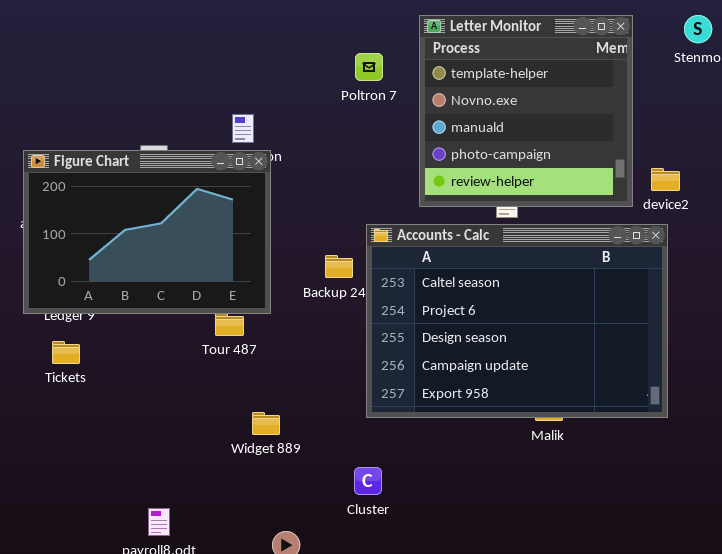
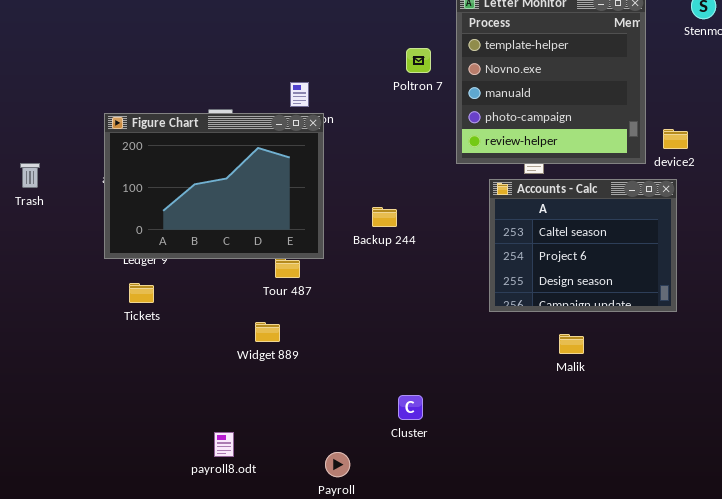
Poltron 7: [355,53,383,81] -> [406,48,431,73], moved
Accounts - Calc: [366,224,668,418] -> [489,179,677,312], resized
Widget 889: [252,412,280,435] -> [255,322,280,342], moved

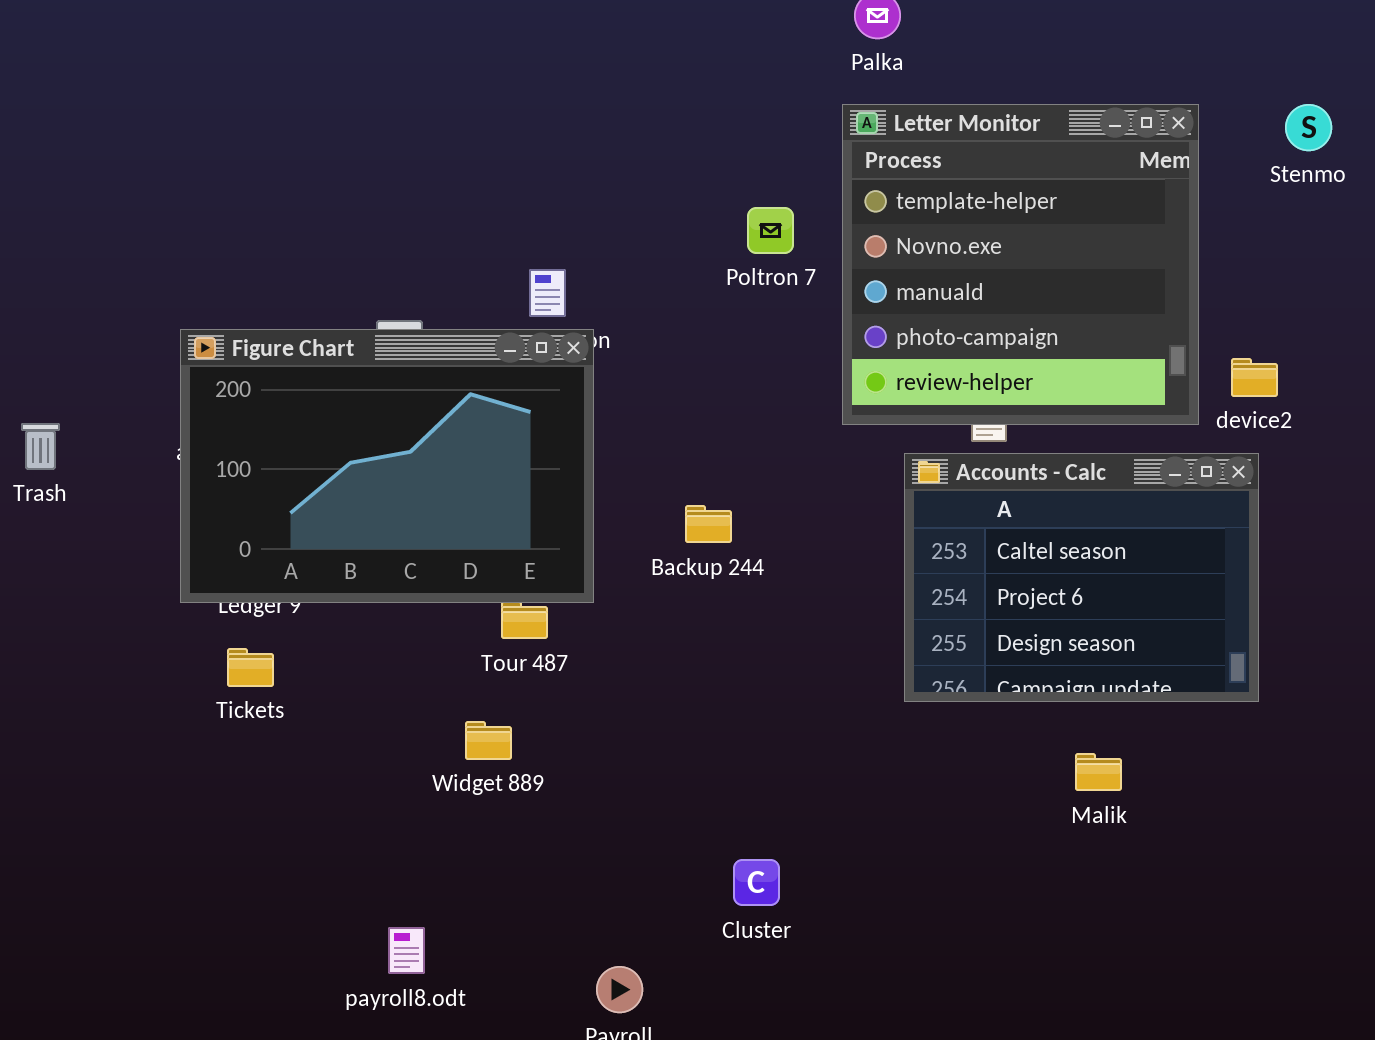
Malik: [559,334,584,354] -> [1075,753,1122,791], moved

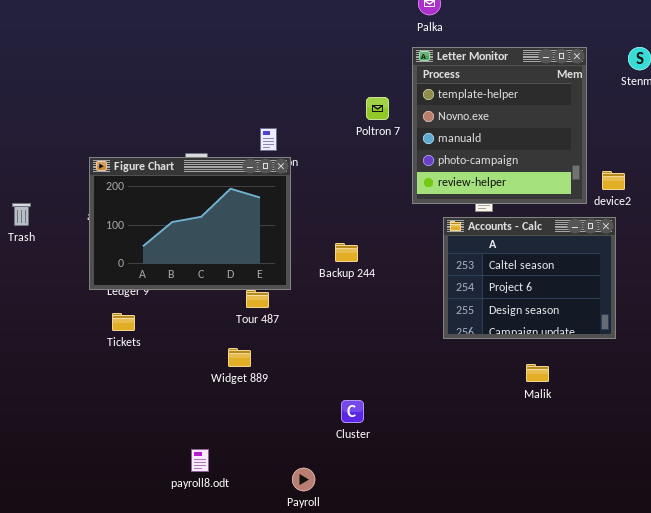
Cluster: [733,859,780,906] -> [341,400,364,423], moved

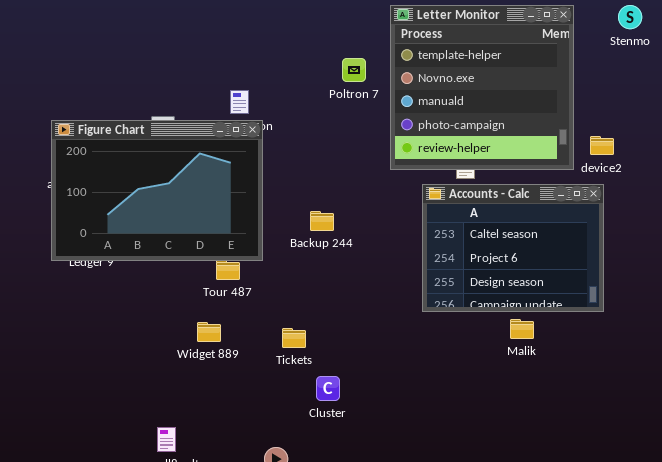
Tickets: [112,313,135,331] -> [282,328,306,348], moved
Malik: [526,364,549,382] -> [510,319,534,339], moved

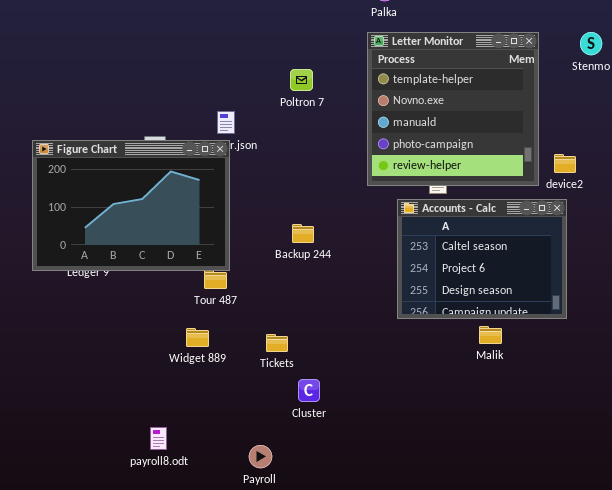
Poltron 7: [342,58,366,82] -> [290,69,313,91], moved
Figure Chart: [51,120,263,261] -> [32,140,230,271], moved

